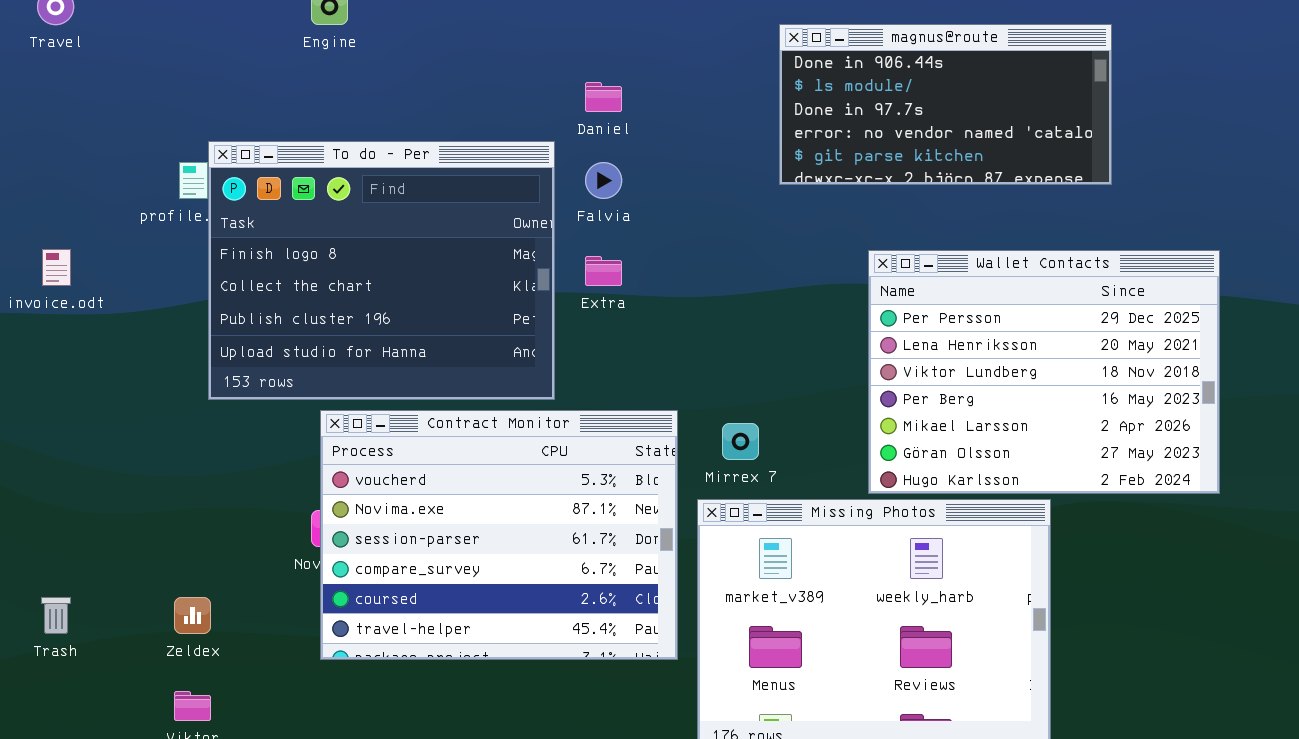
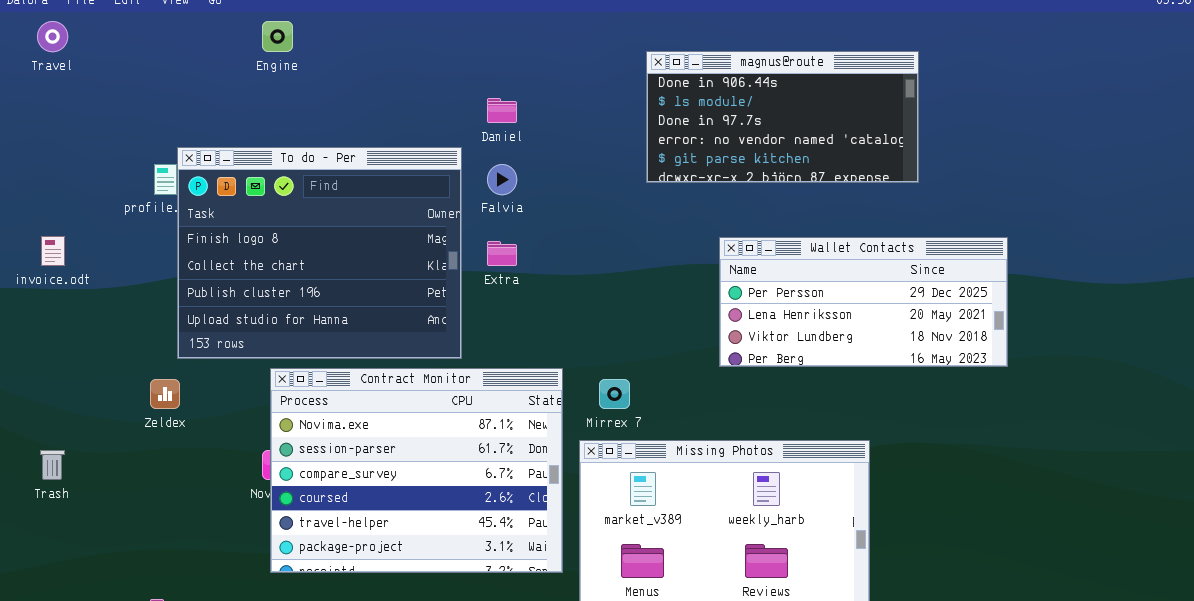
Wallet Contacts: [868,250,1220,494] -> [719,237,1008,367], resized
Contract Monitor: [320,410,678,660] -> [270,368,563,573], scrolled down 1 row
Trash: [41,597,71,634] -> [40,450,65,480], moved
Zeldex: [174,597,211,634] -> [150,379,180,409], moved

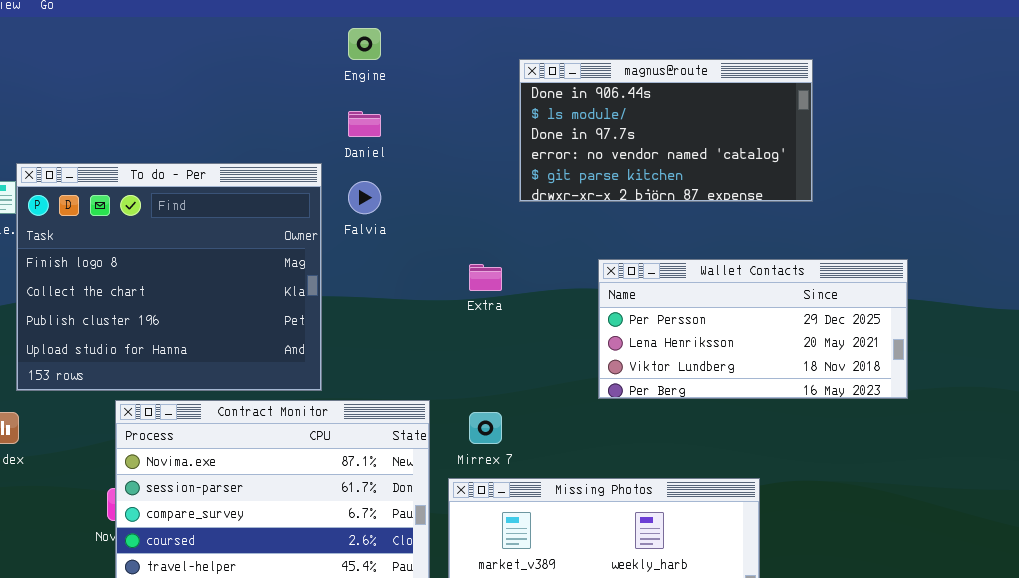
Engine: [262,21,293,52] -> [348,28,381,60], moved
Extra: [487,241,517,266] -> [469,264,502,291], moved

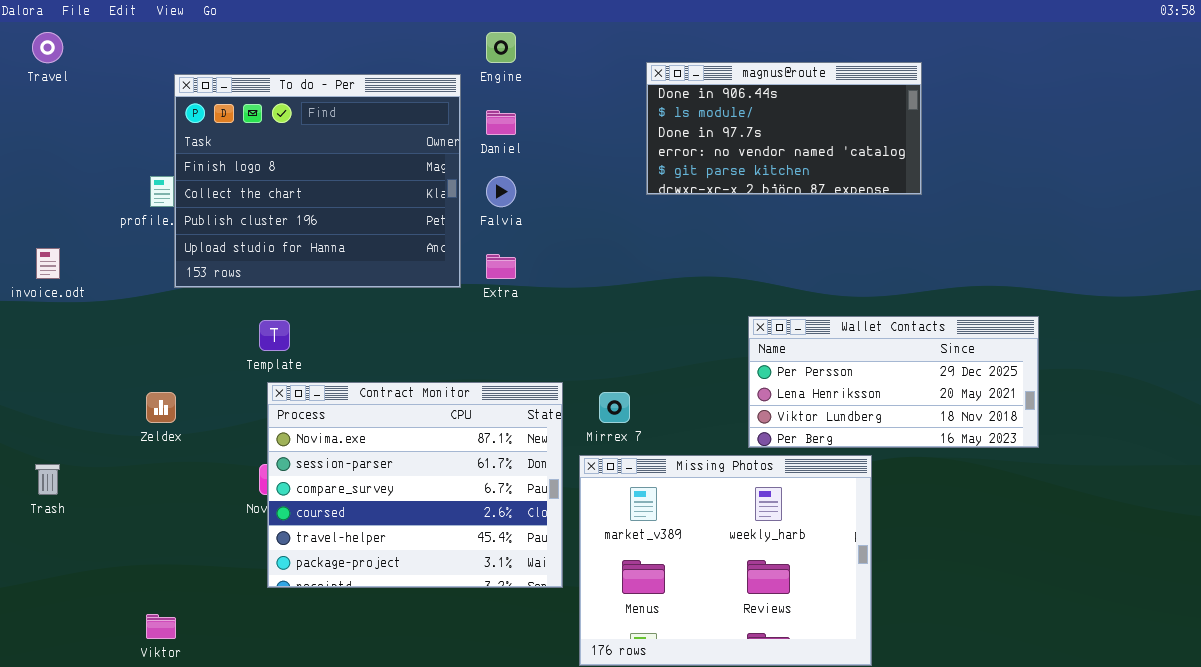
To do - Per: [16,163,322,391] -> [174,74,461,288], moved
Wallet Contacts: [598,259,908,399] -> [748,316,1039,448], moved
Extra: [469,264,502,291] -> [486,254,516,279], moved

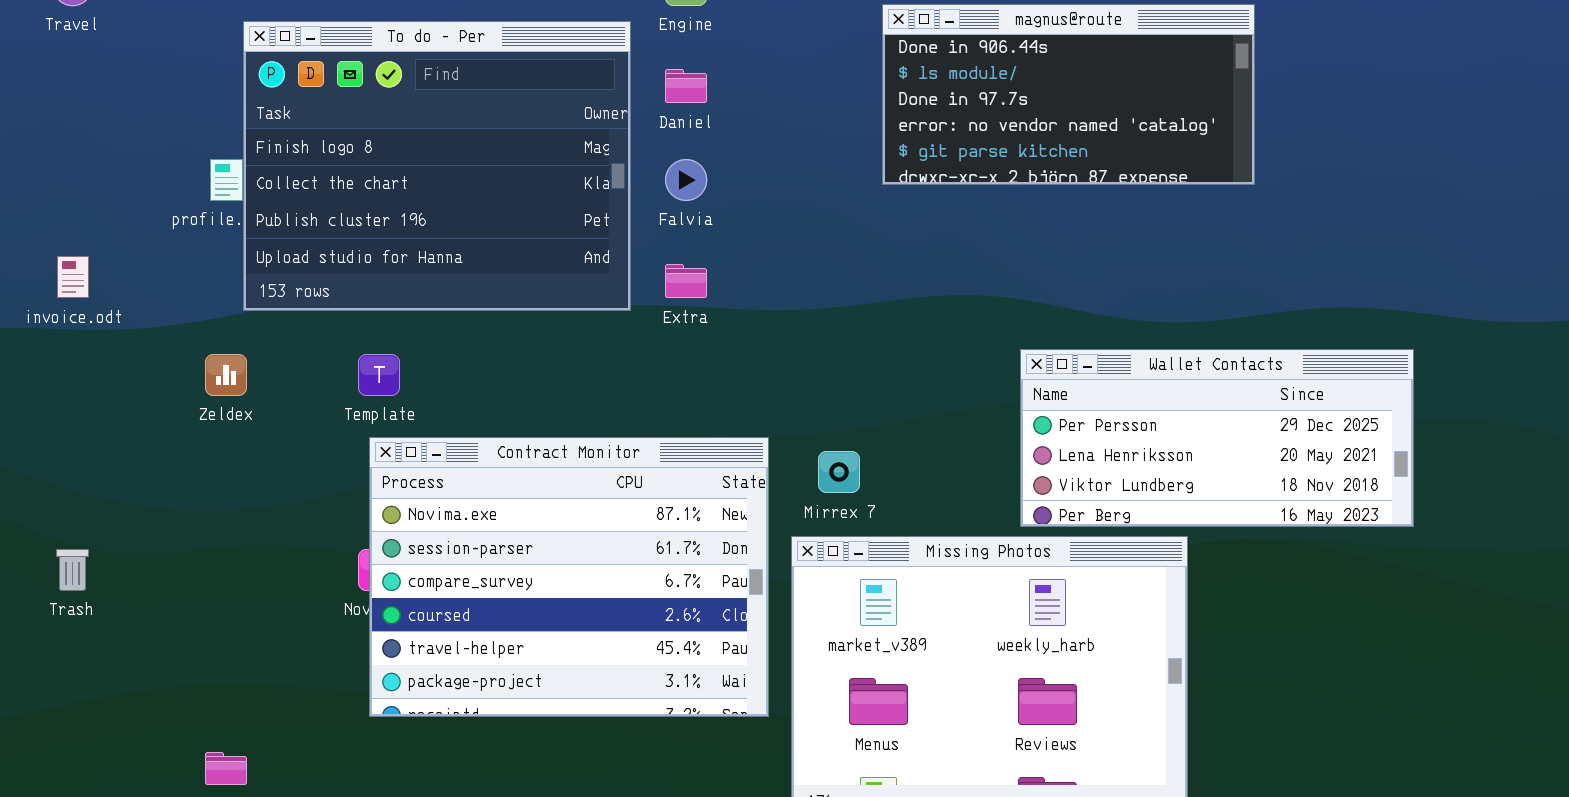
Zeldex: [146,392,176,423] -> [205,354,247,396], moved

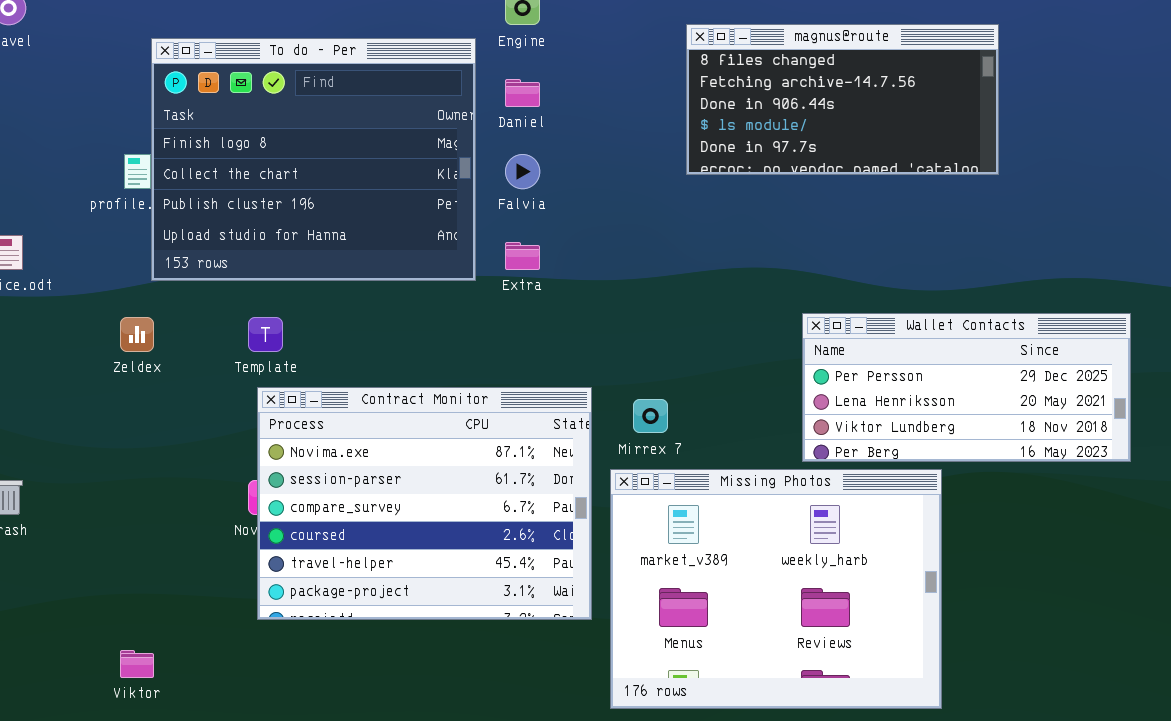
magnus@route: [882,4,1255,185] -> [686,24,999,175], scrolled up 2 rows

